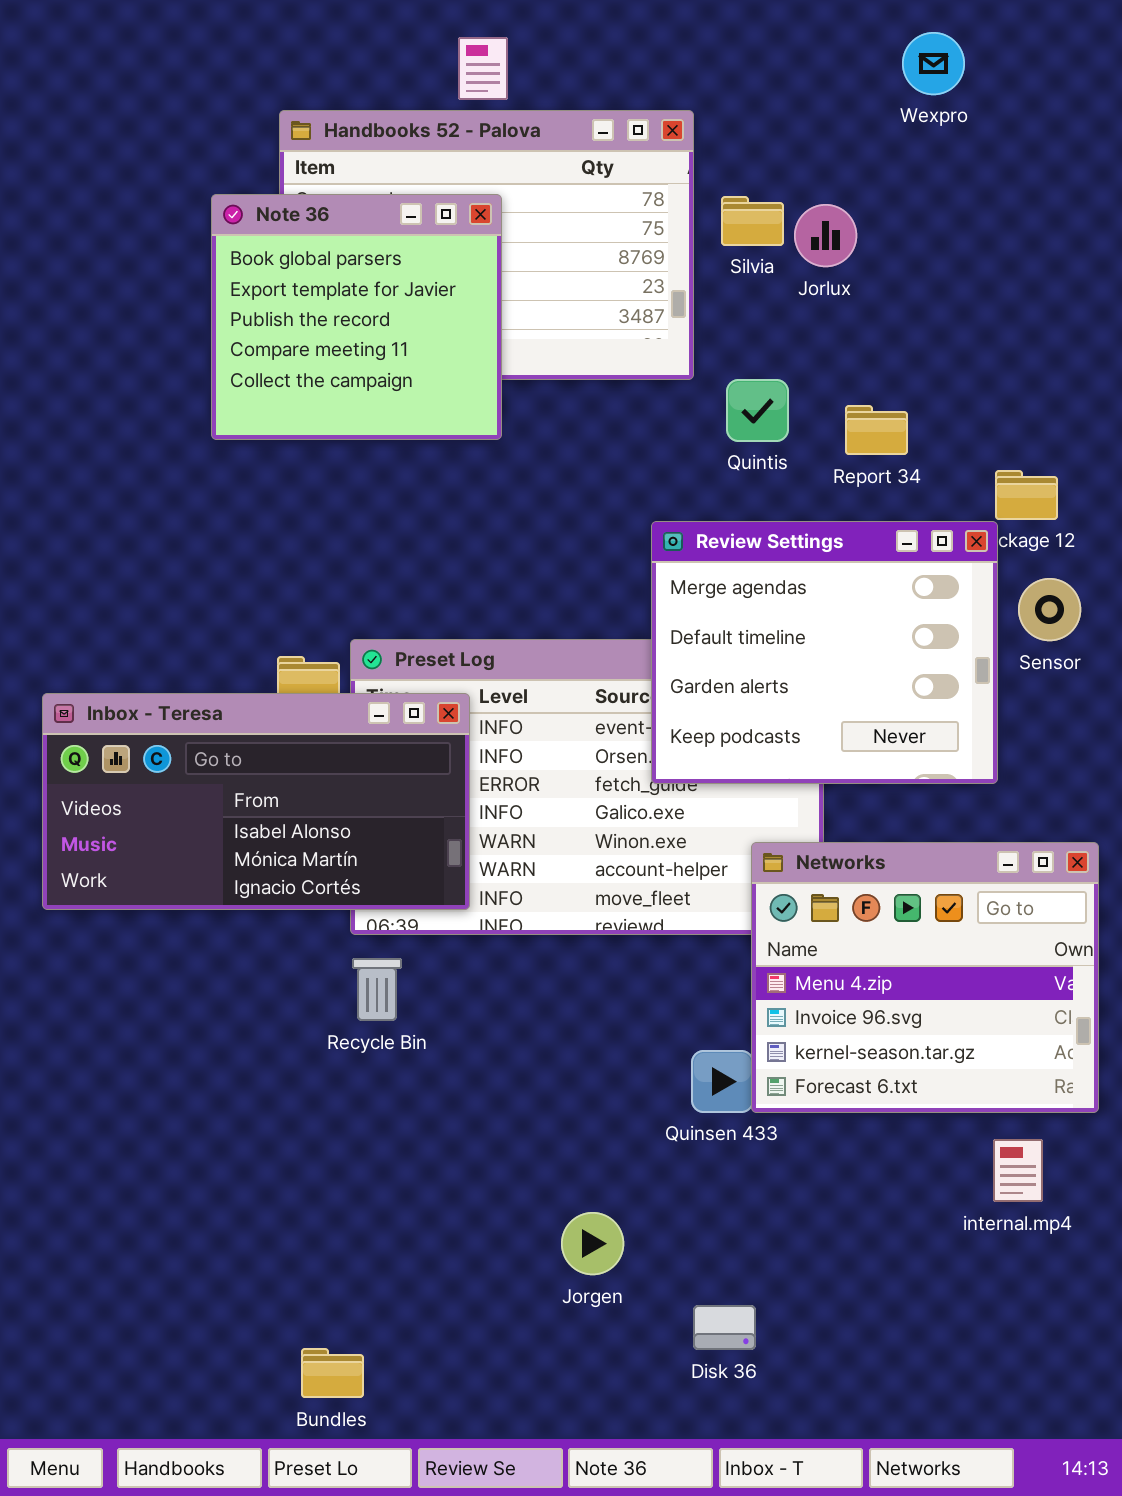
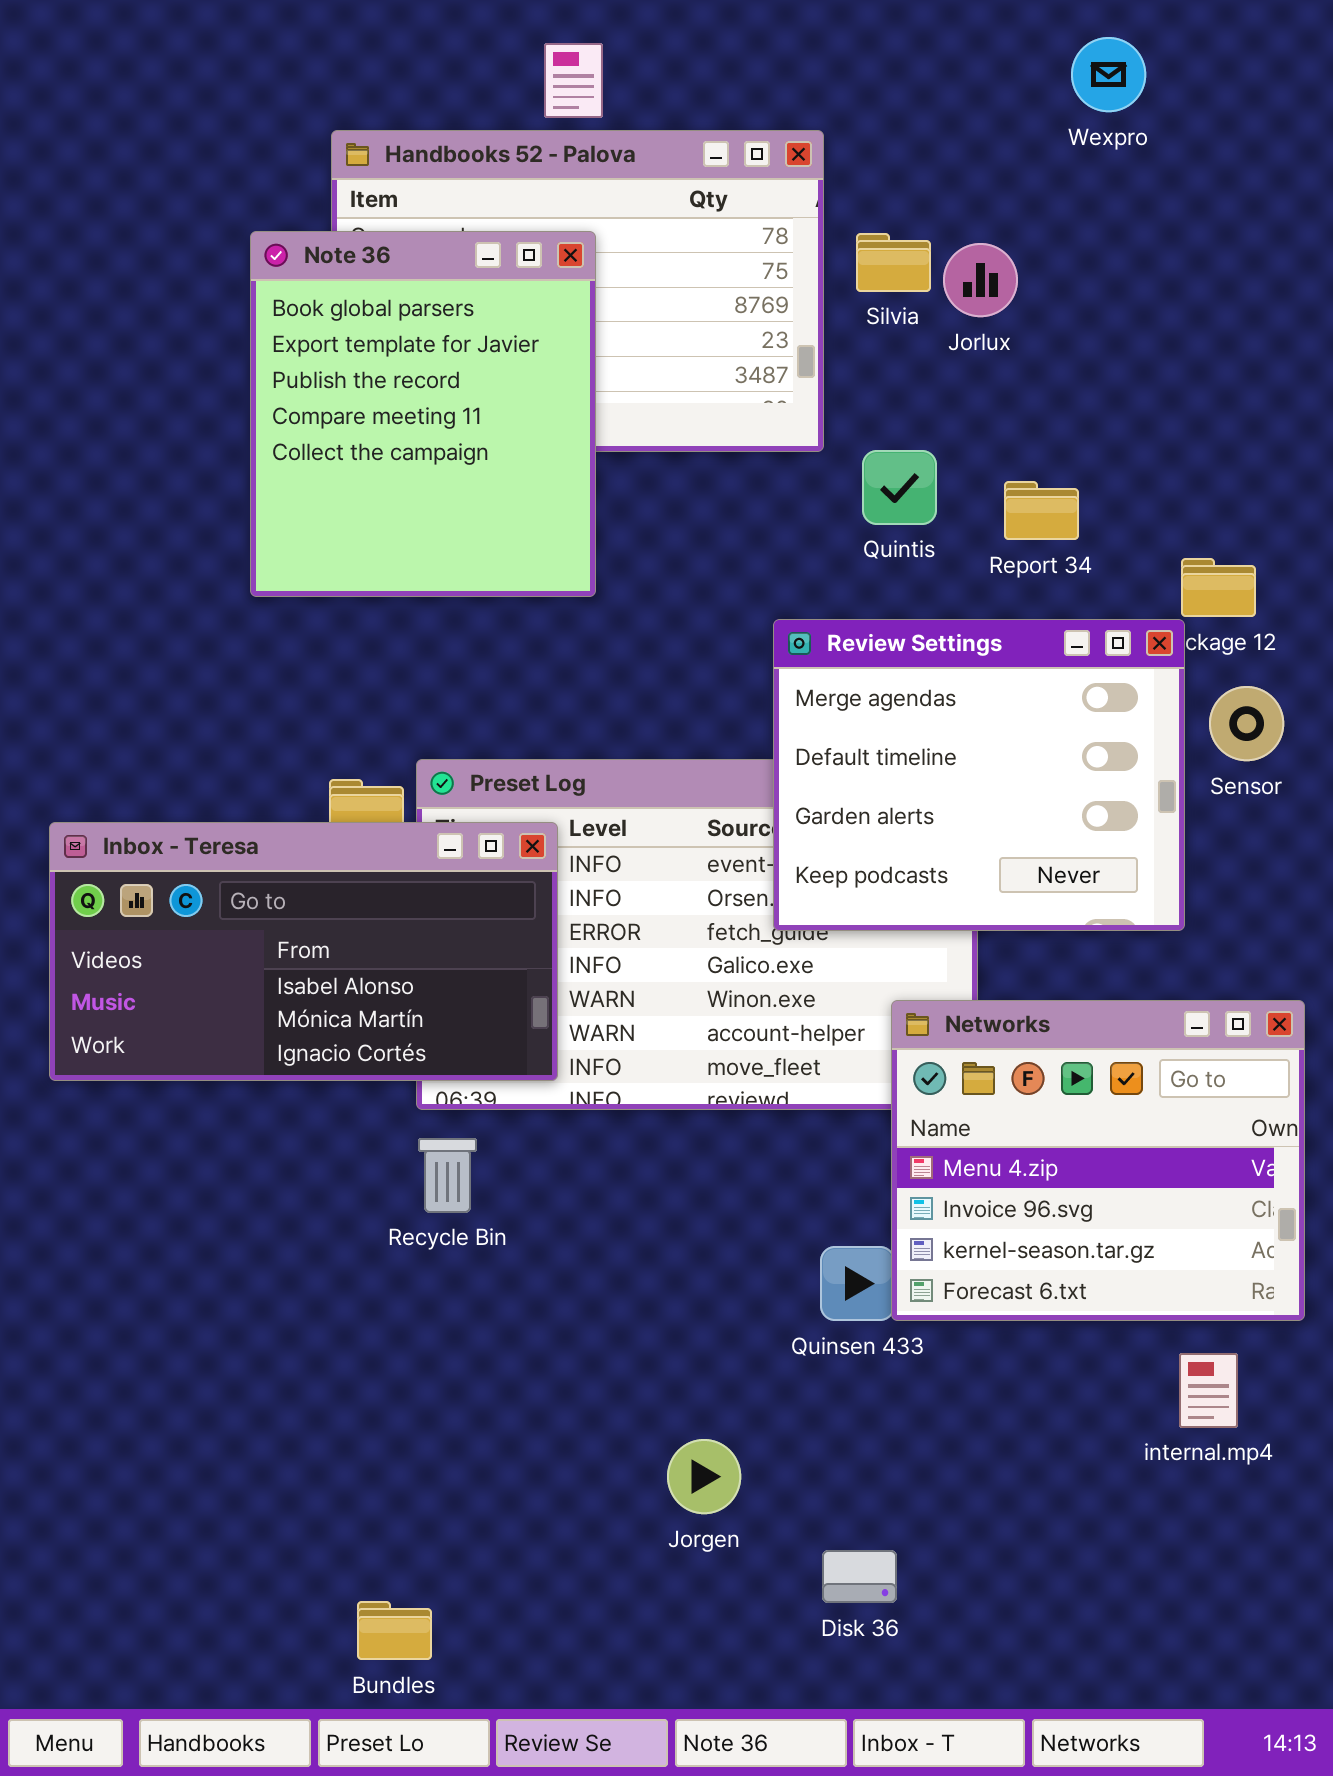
Note 36: [211,194,502,440] -> [250,231,596,597], resized

